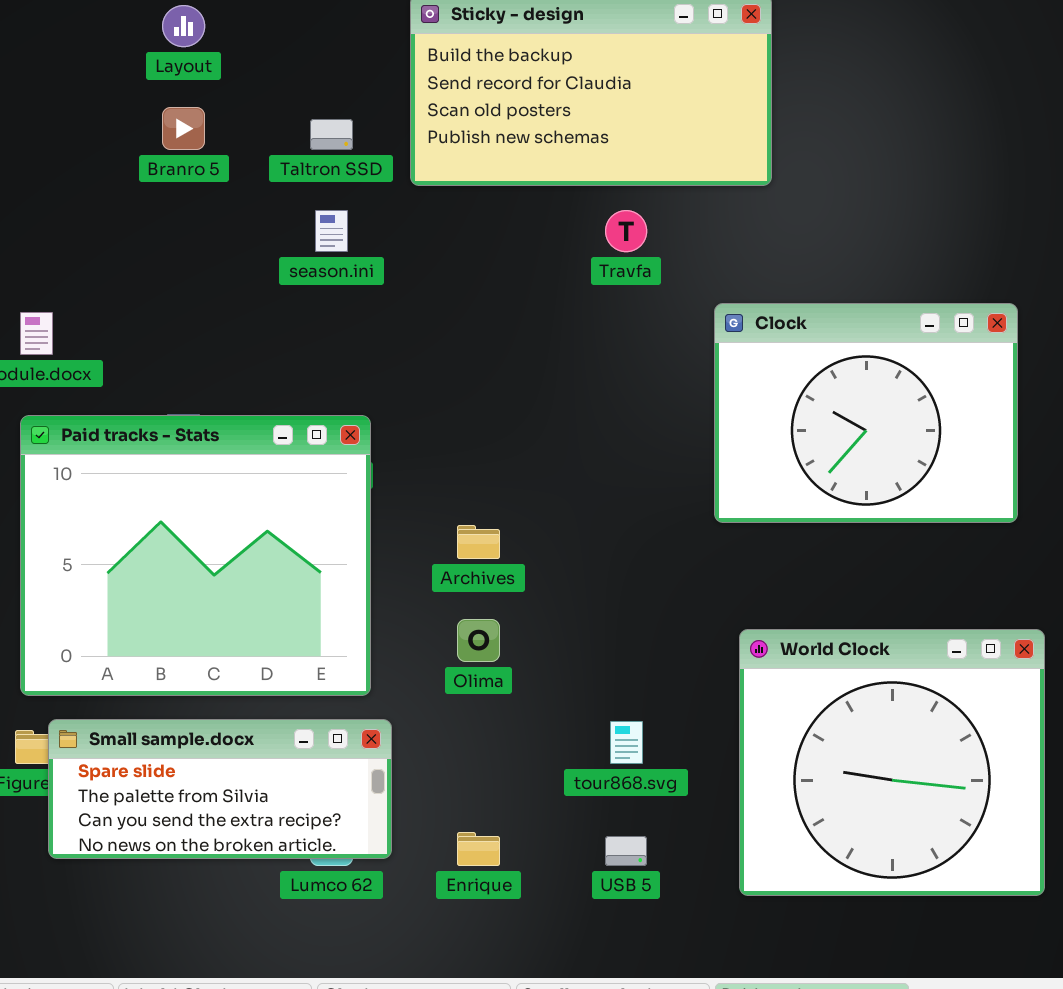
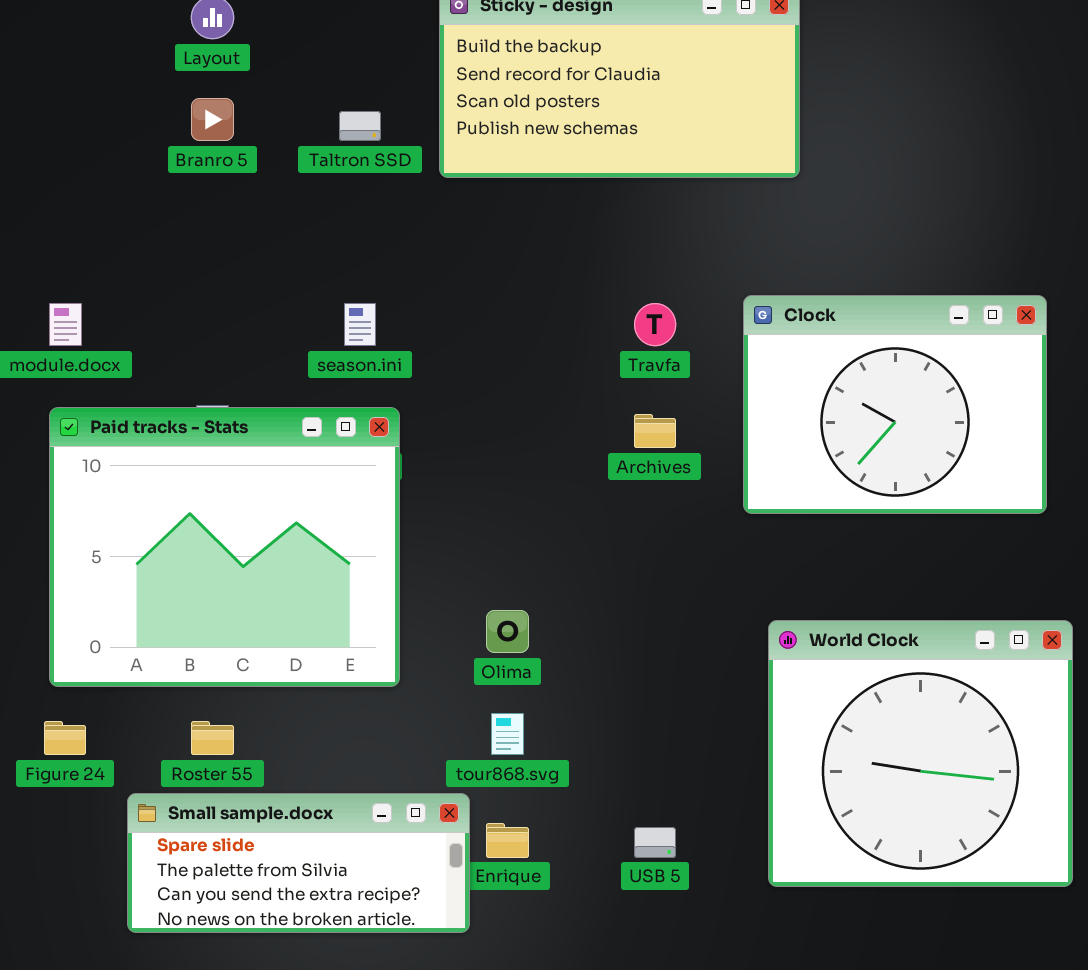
season.ini: [315,210,348,252] -> [344,303,376,346], moved
Travfa: [605,210,647,252] -> [634,303,676,346], moved
Archives: [457,525,500,559] -> [634,414,676,448], moved
Small sample.docx: [48,719,392,859] -> [127,793,470,933], moved
tour868.svg: [610,721,643,764] -> [491,713,524,755], moved

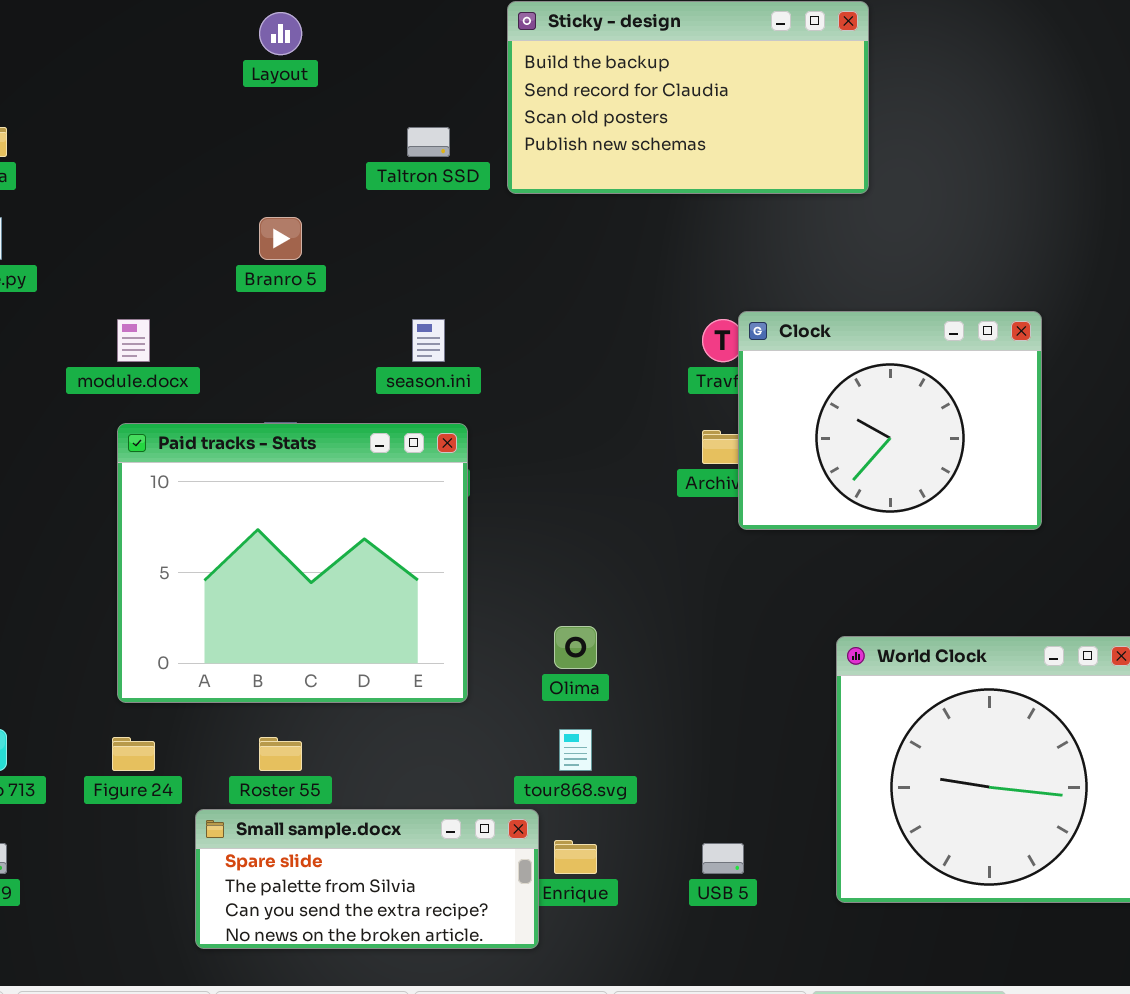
Branro 5: [191,98,234,141] -> [259,217,302,260], moved
Clock: [743,295,1047,514] -> [738,311,1042,530], moved

